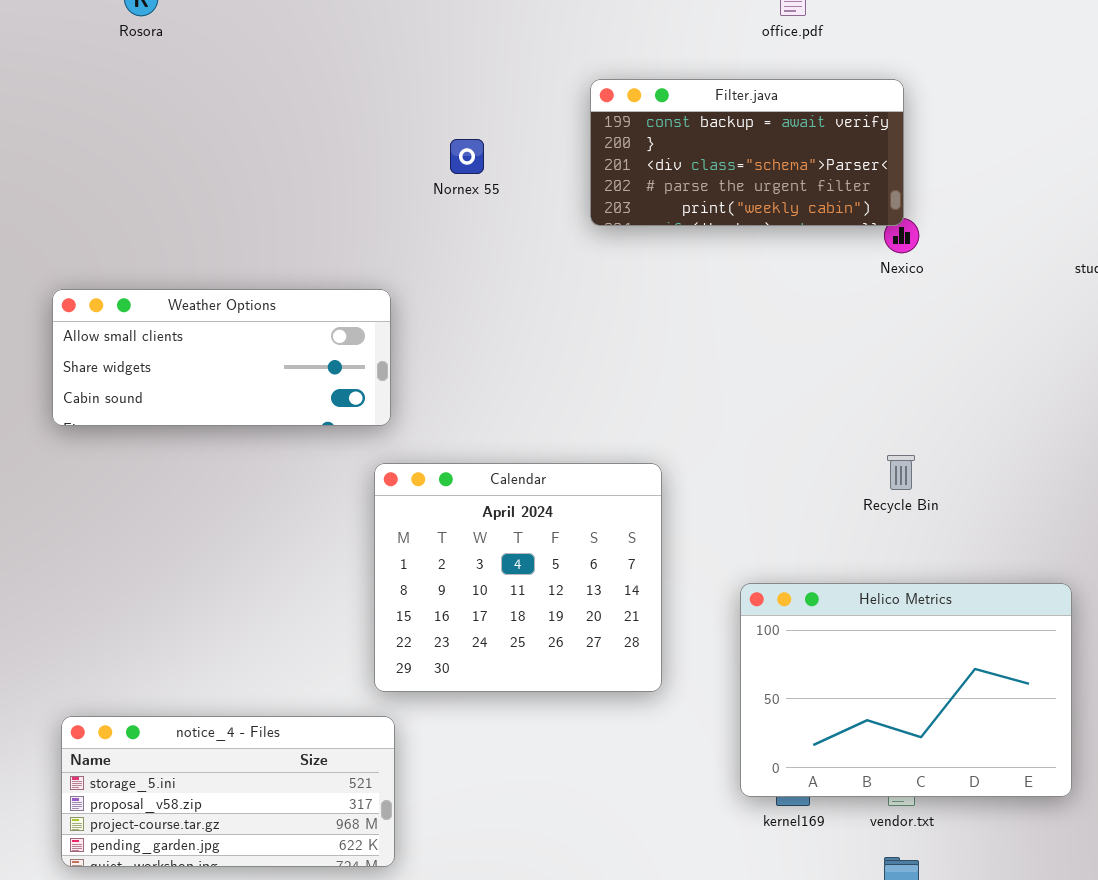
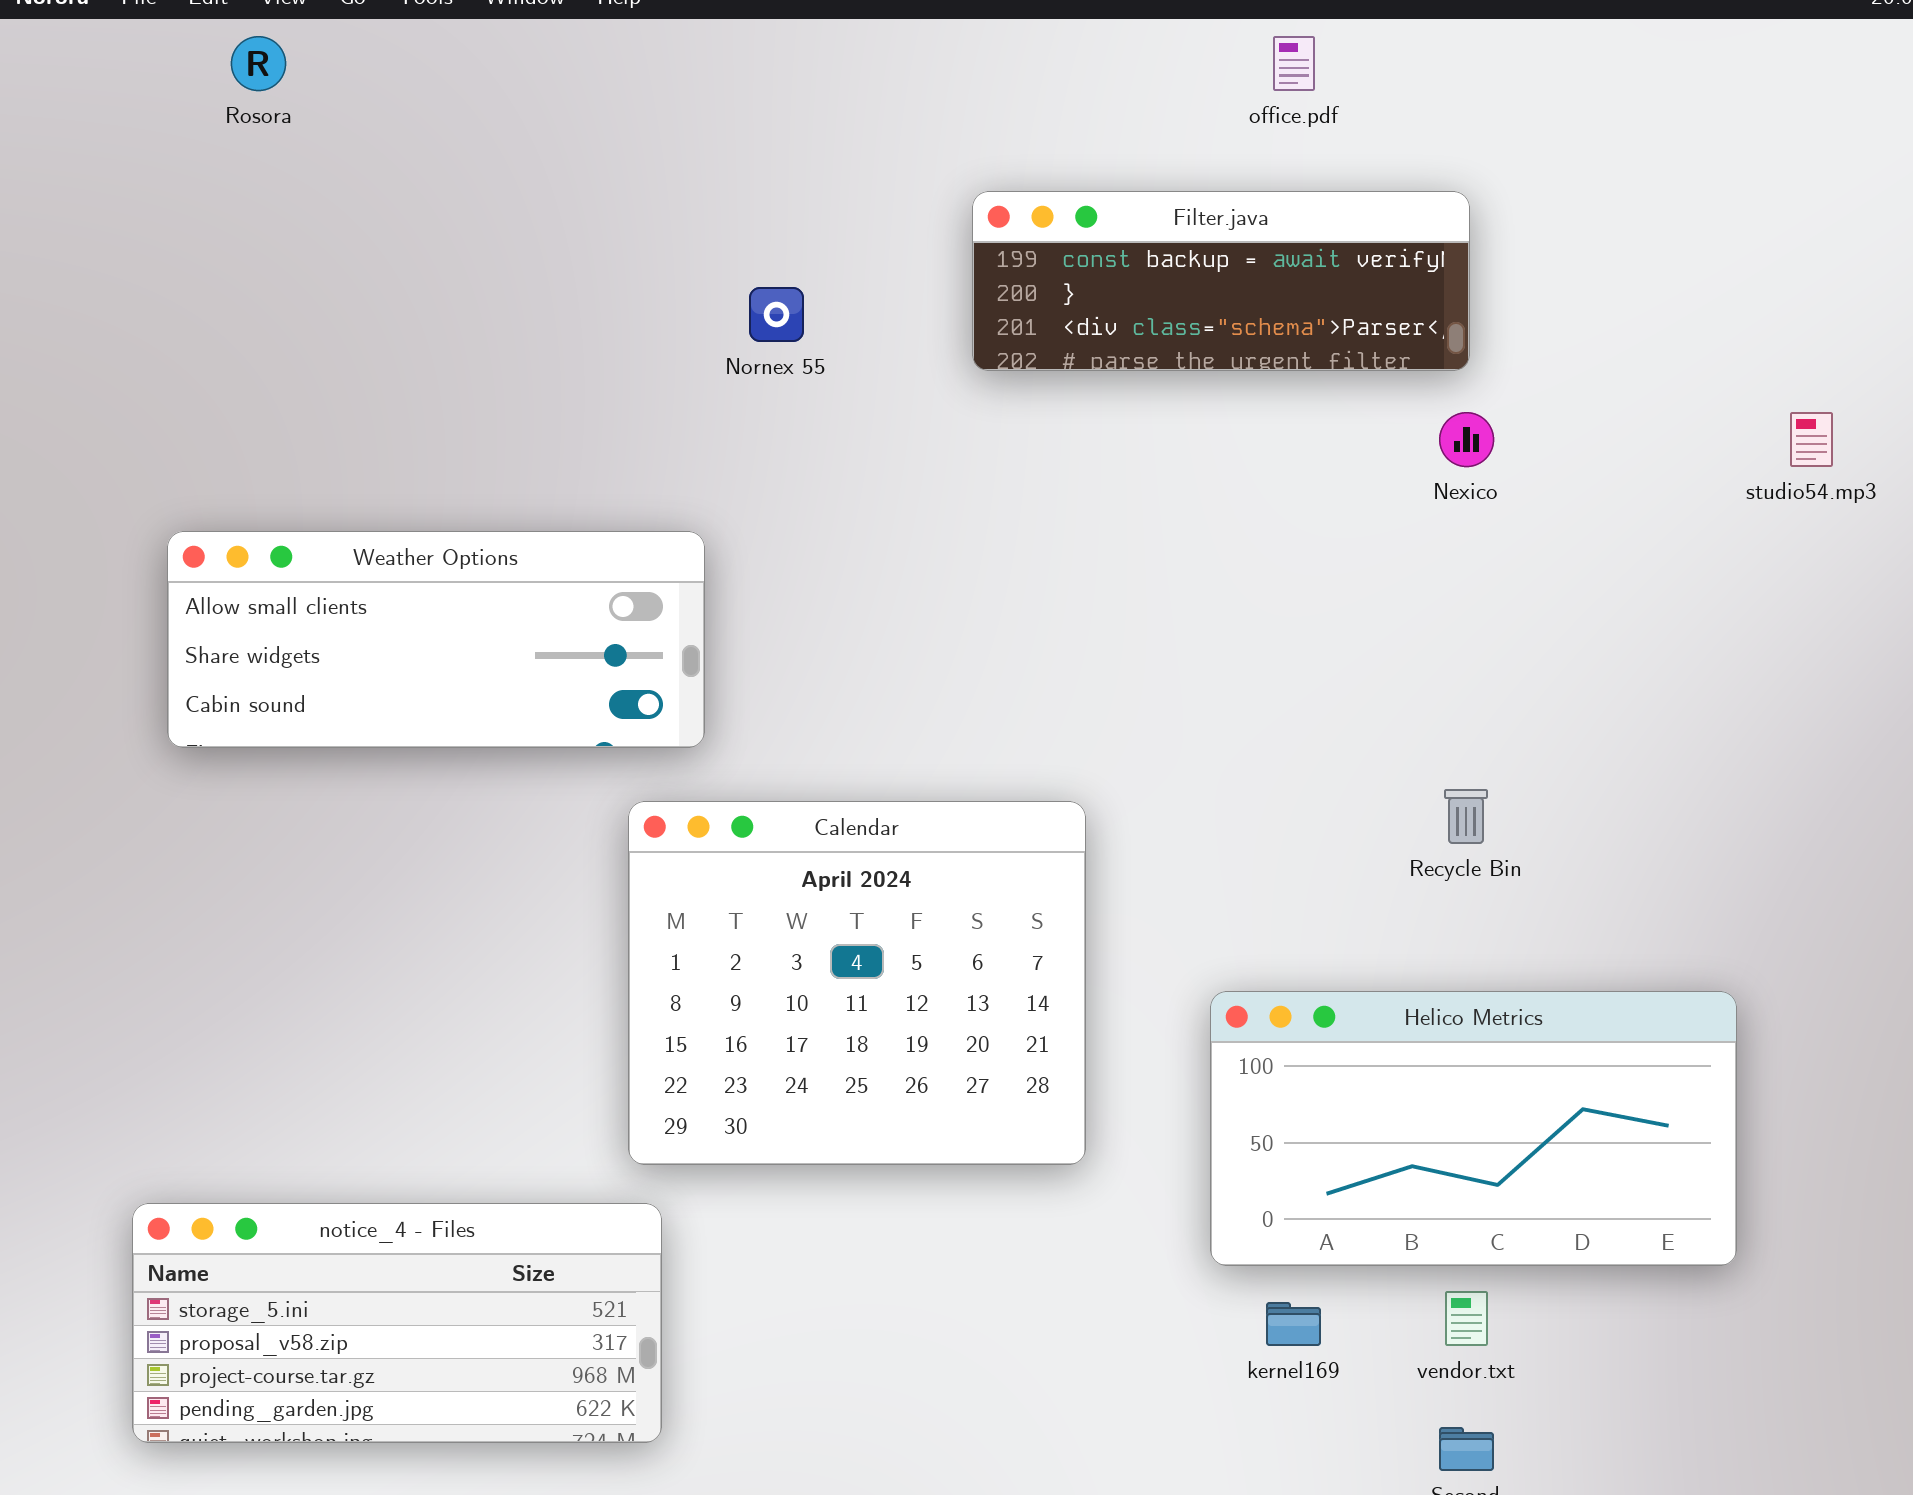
Filter.java: [590,79,904,226] -> [972,191,1470,371], resized
Weather Options: [52,289,391,426] -> [167,531,705,748], moved
Helico Metrics: [740,583,1072,797] -> [1210,991,1737,1266], resized

